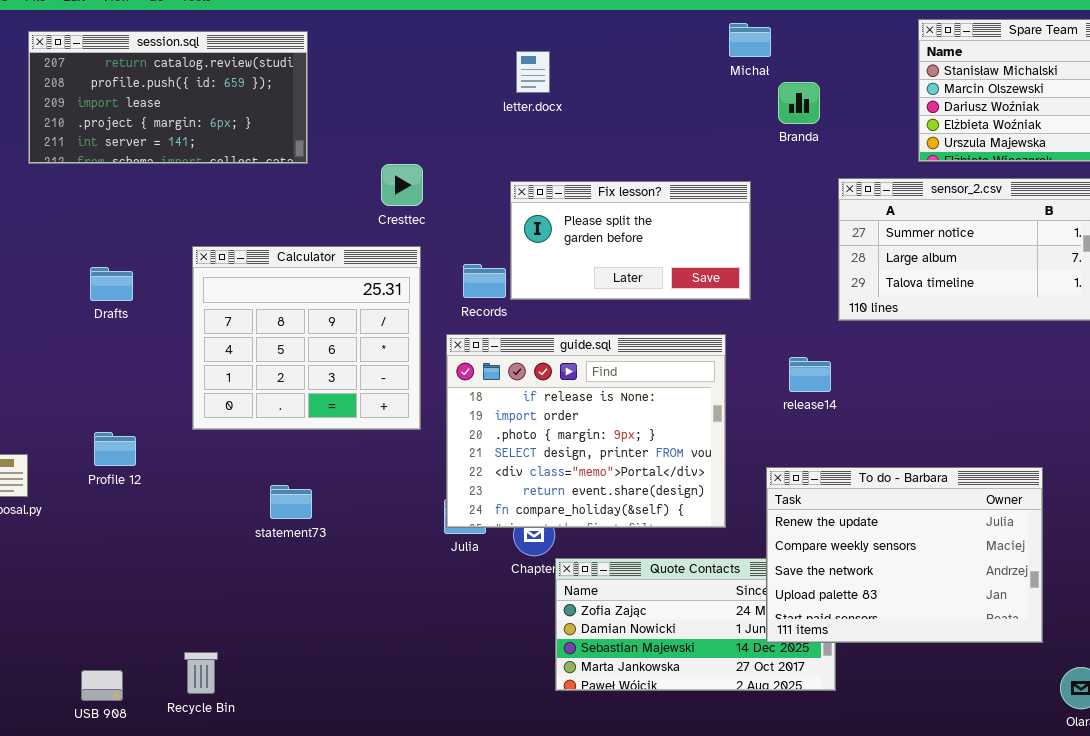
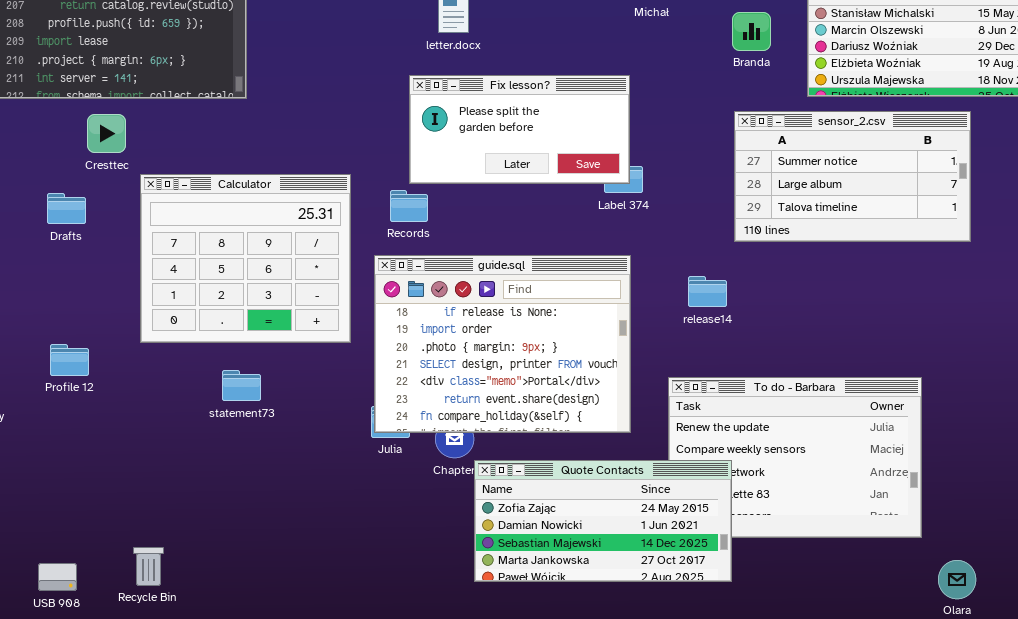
Branda: [778,82,820,124] -> [732,12,771,51], moved
Cresttec: [381,164,423,206] -> [87,114,126,153], moved
Fix lesson?: [510,181,751,300] -> [409,75,630,184], moved
statement73: [270,485,312,519] -> [222,370,261,401], moved
Quote Contacts: [555,558,836,691] -> [474,460,732,582], raised

